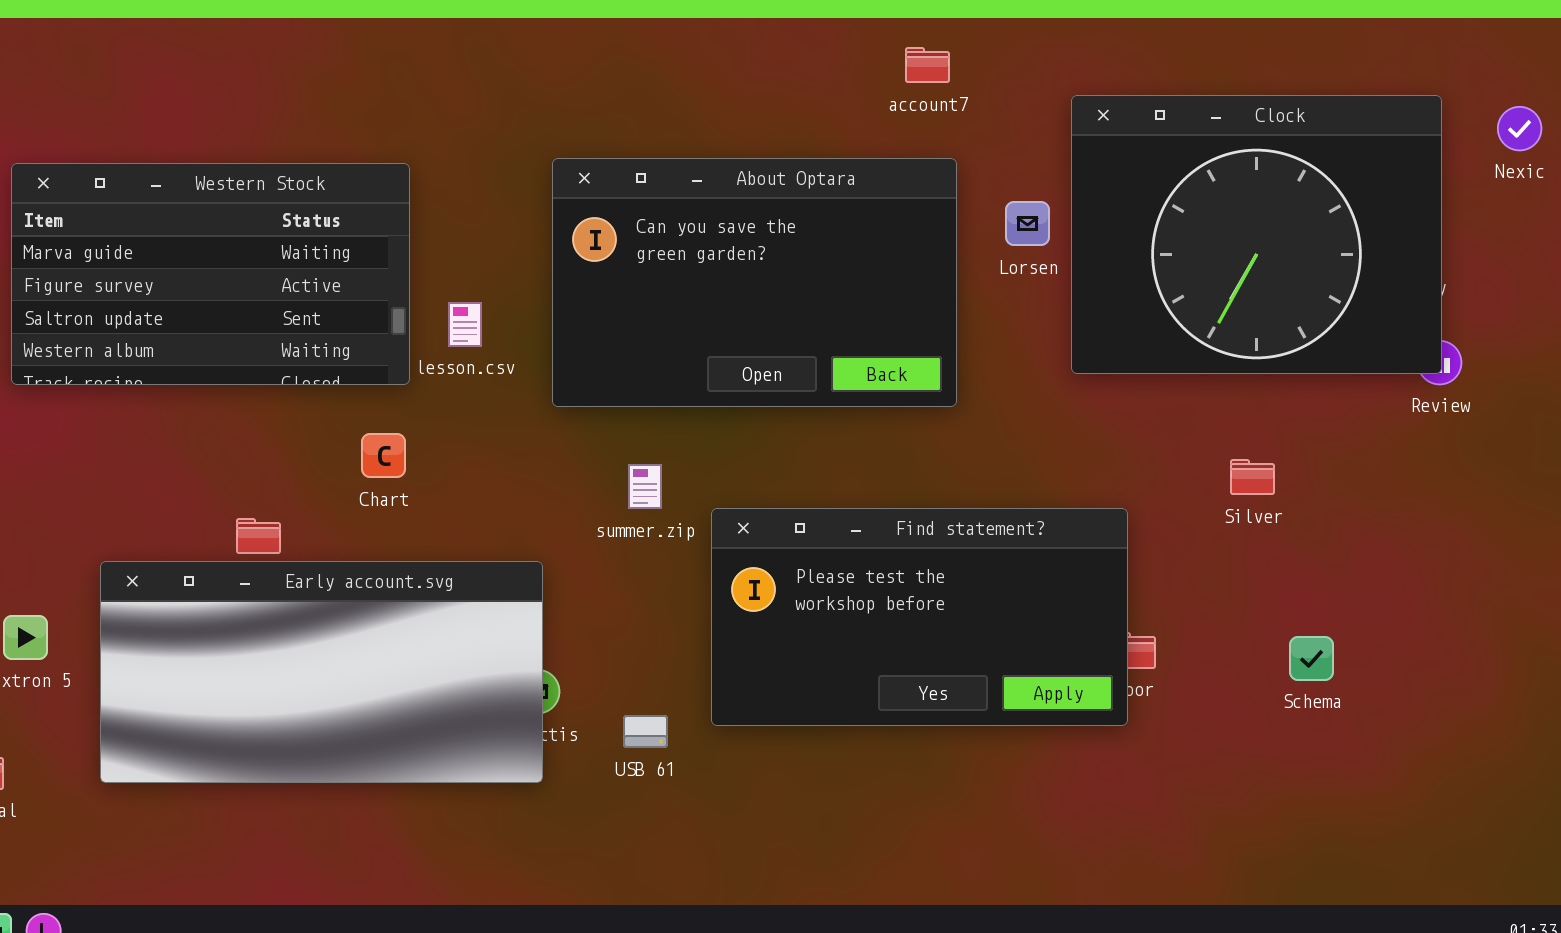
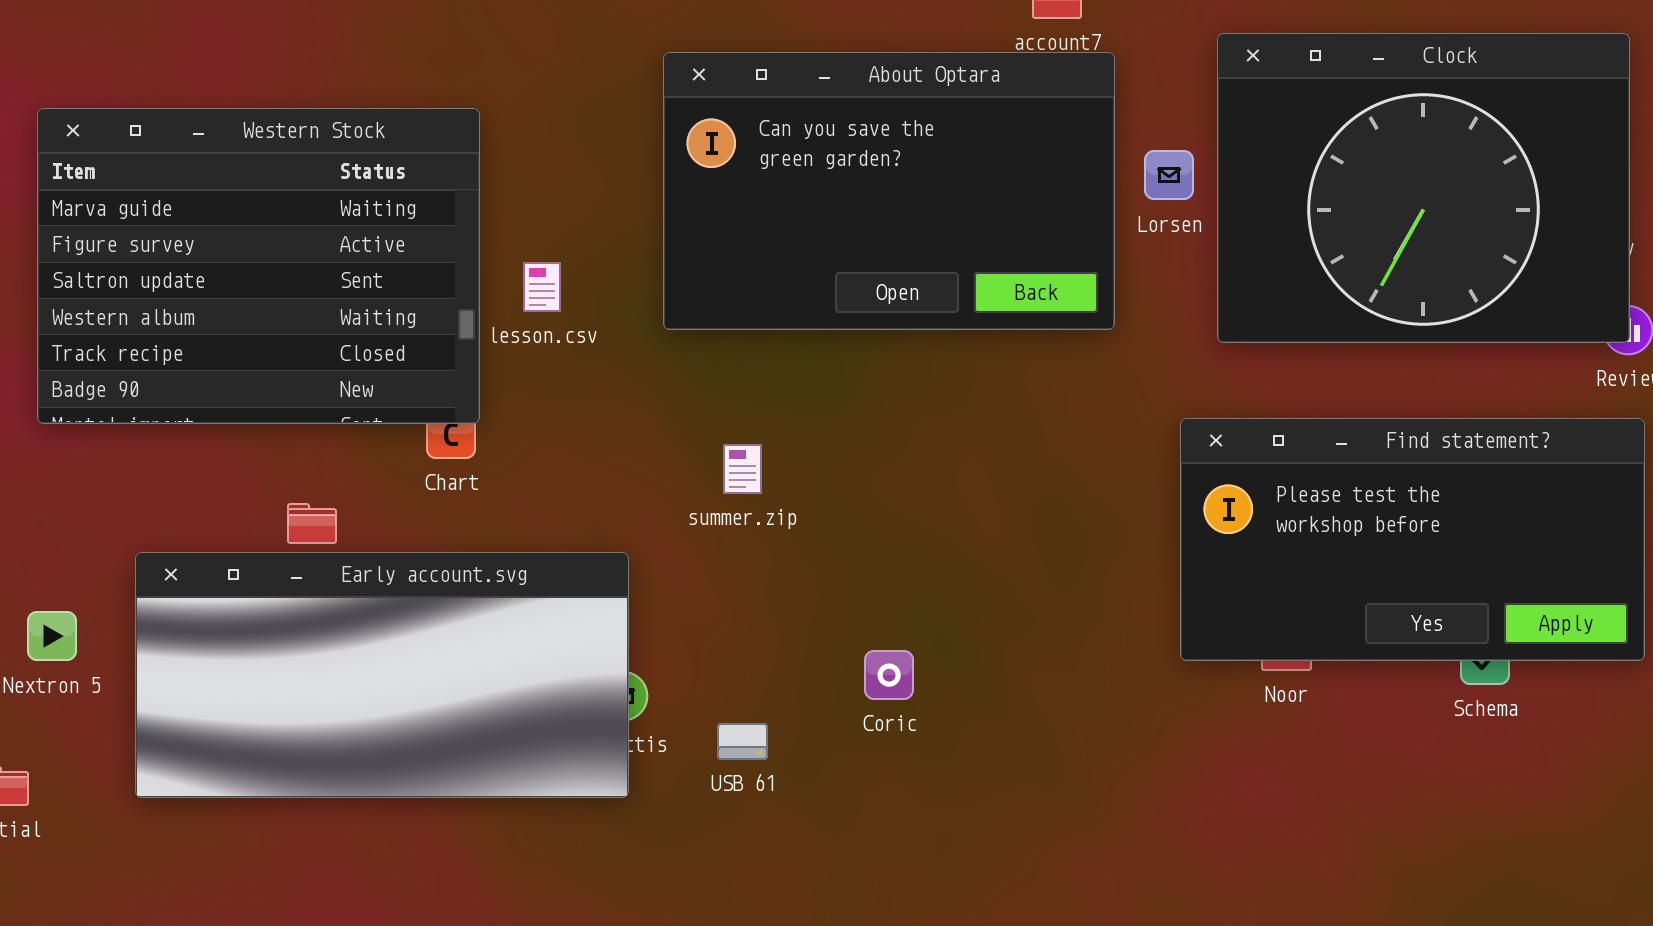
About Optara: [552,158,957,407] -> [663,52,1115,330], moved
Western Stock: [11,163,410,385] -> [37,108,480,424], resized
Find statement?: [711,508,1128,726] -> [1180,418,1645,661], moved

